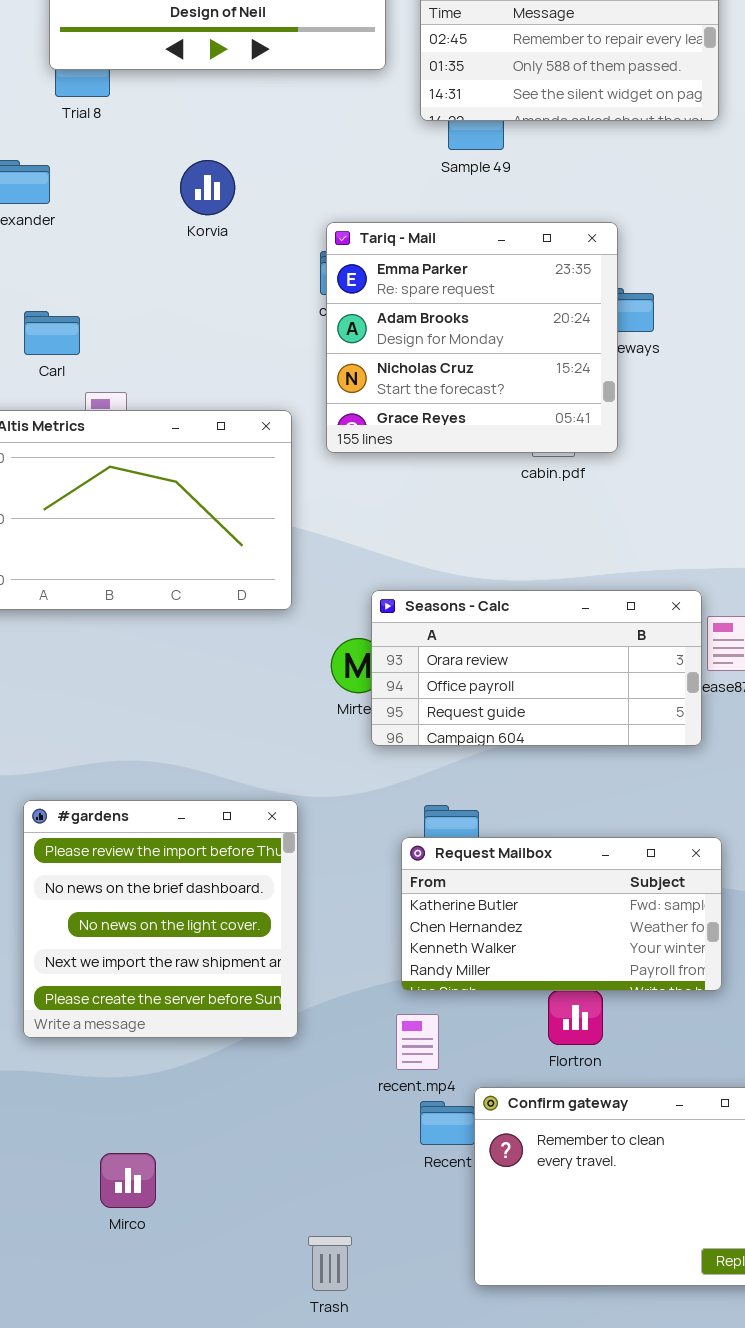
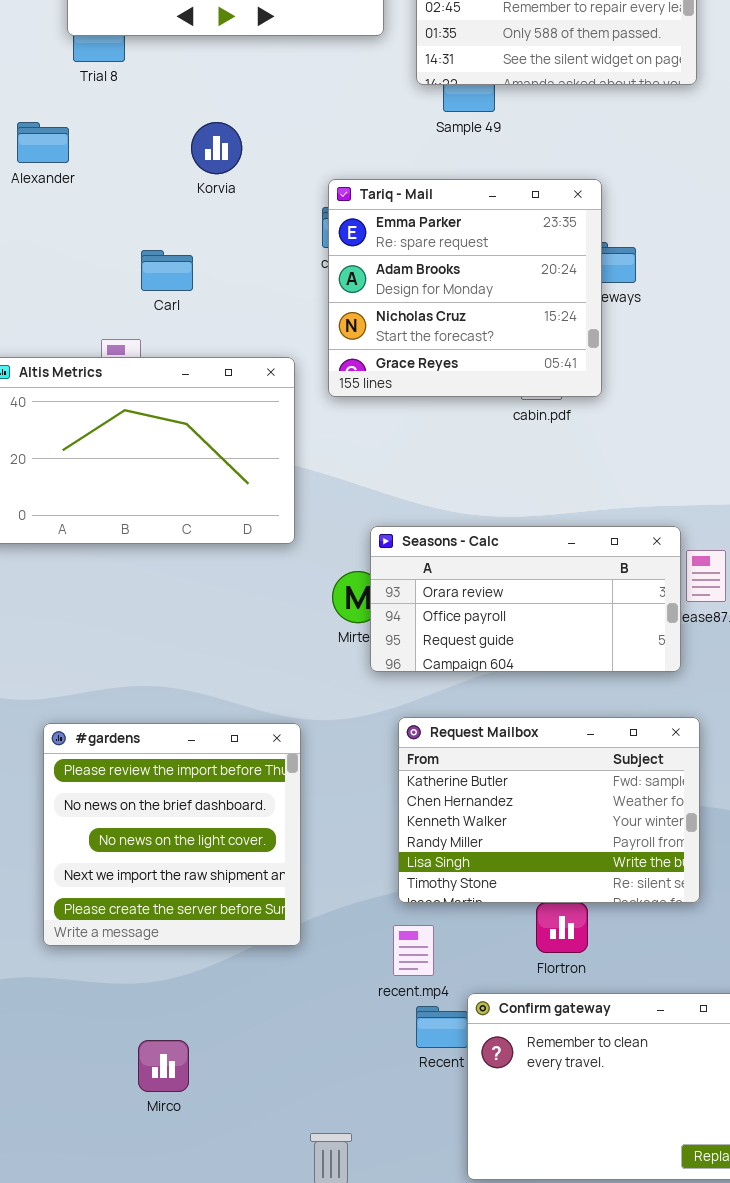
Carl: [24,311,80,355] -> [141,250,193,291], moved
Request Mailbox: [401,837,722,991] -> [398,717,700,903], resized
Mirco: [100,1153,156,1208] -> [138,1040,189,1092], moved

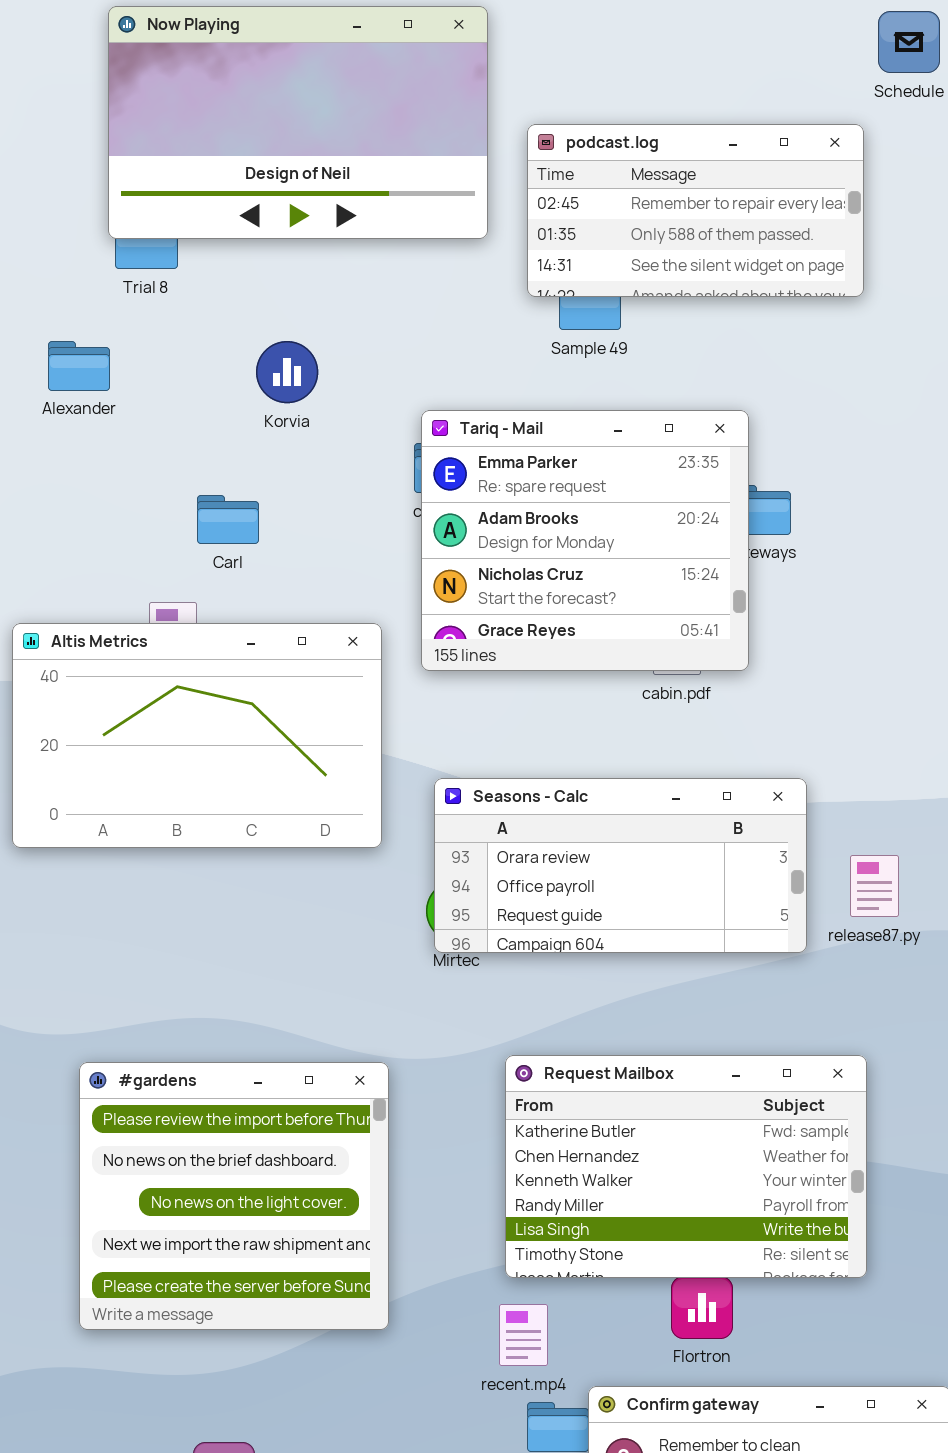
Seasons - Calc: [370,526,681,672] -> [434,778,807,953], moved

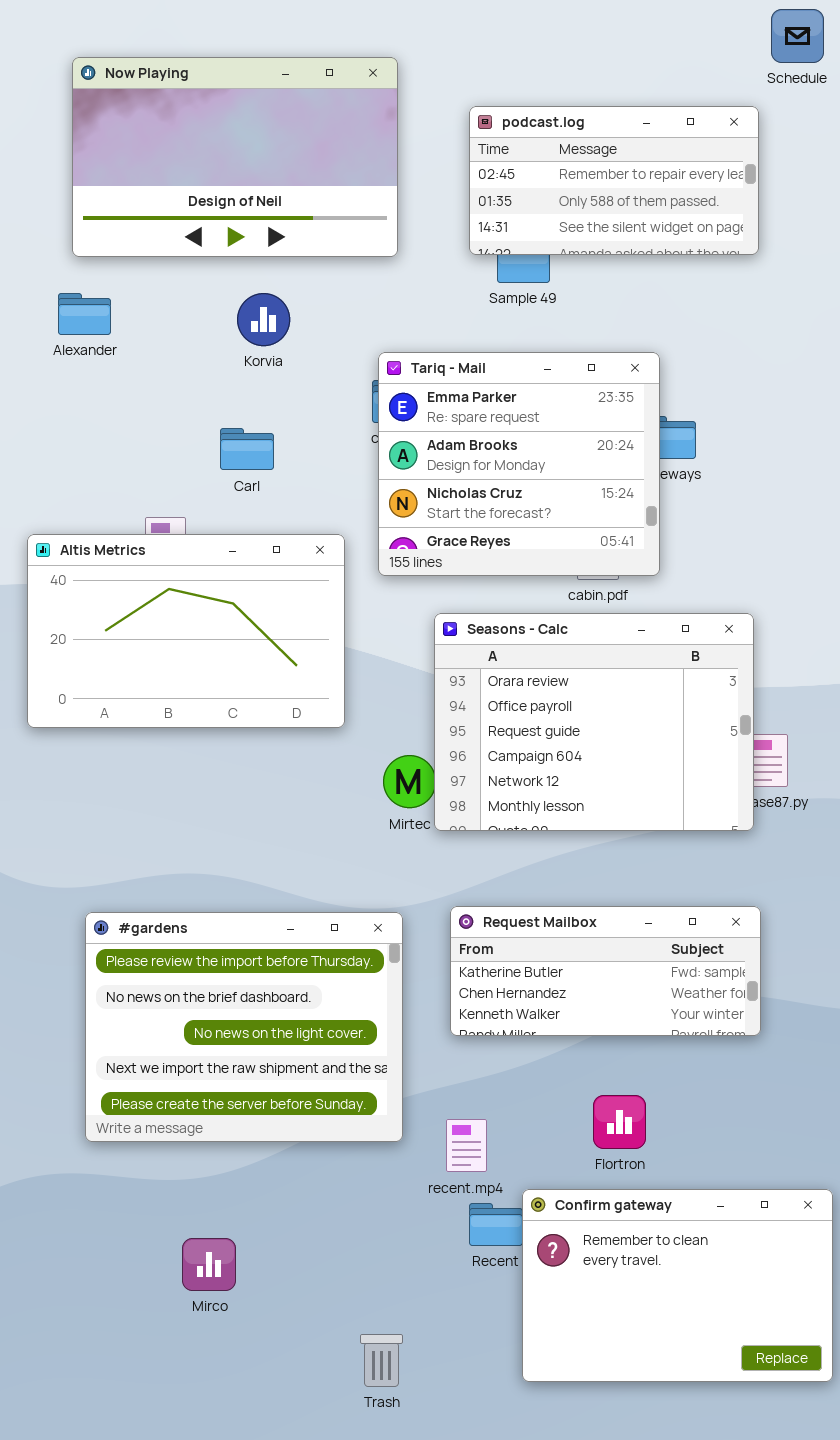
Now Playing: [108,6,488,239] -> [72,57,398,257], moved
Carl: [197,495,259,544] -> [220,428,274,470], moved
Seasons - Calc: [434,778,807,953] -> [434,613,754,831], moved, resized
Request Mailbox: [505,1055,867,1278] -> [450,906,761,1036], resized
#gardens: [79,1062,389,1330] -> [85,912,403,1142], resized

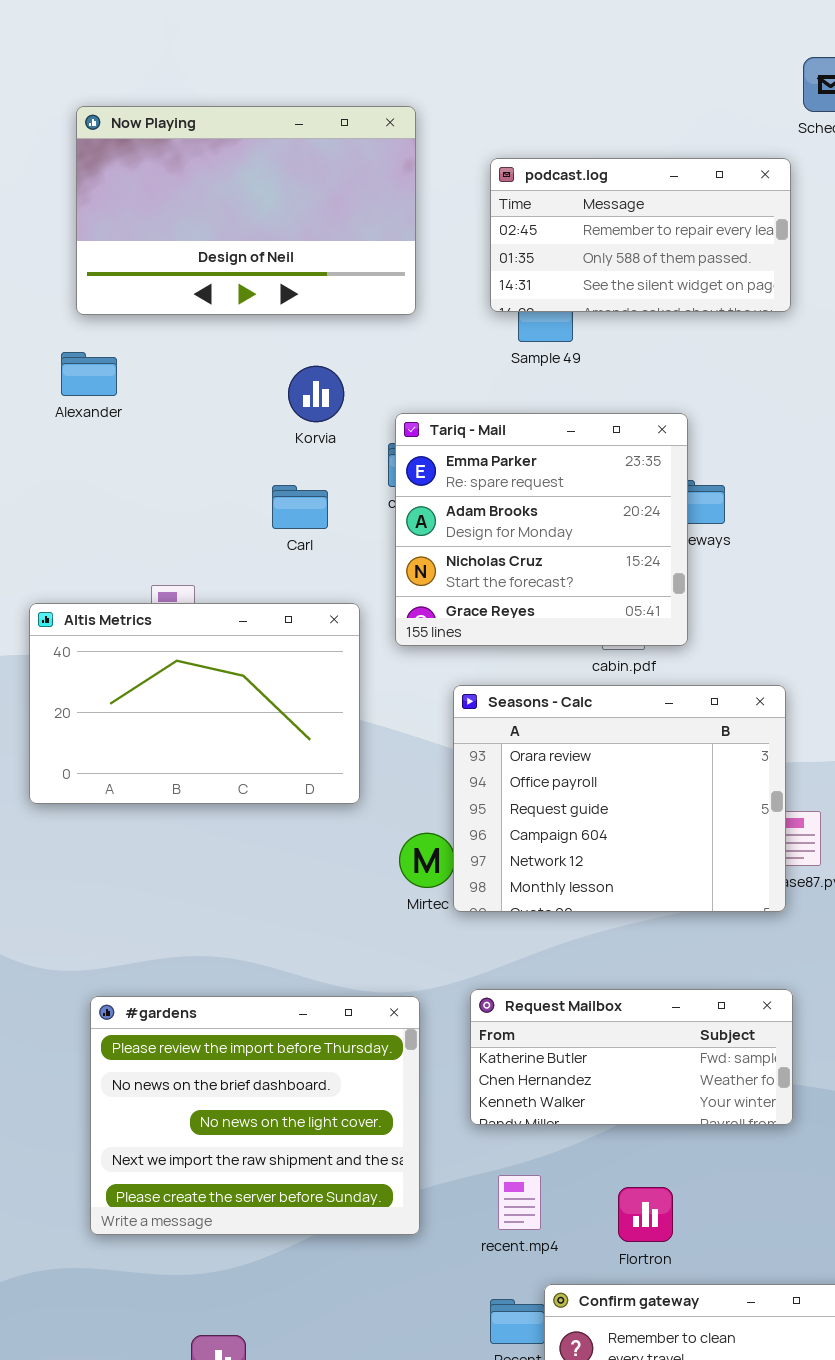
Korvia: [237,293,290,346] -> [288,366,344,422], moved
Carl: [220,428,274,470] -> [272,485,328,529], moved
recent.mp4: [446,1119,487,1172] -> [498,1175,541,1230], moved

